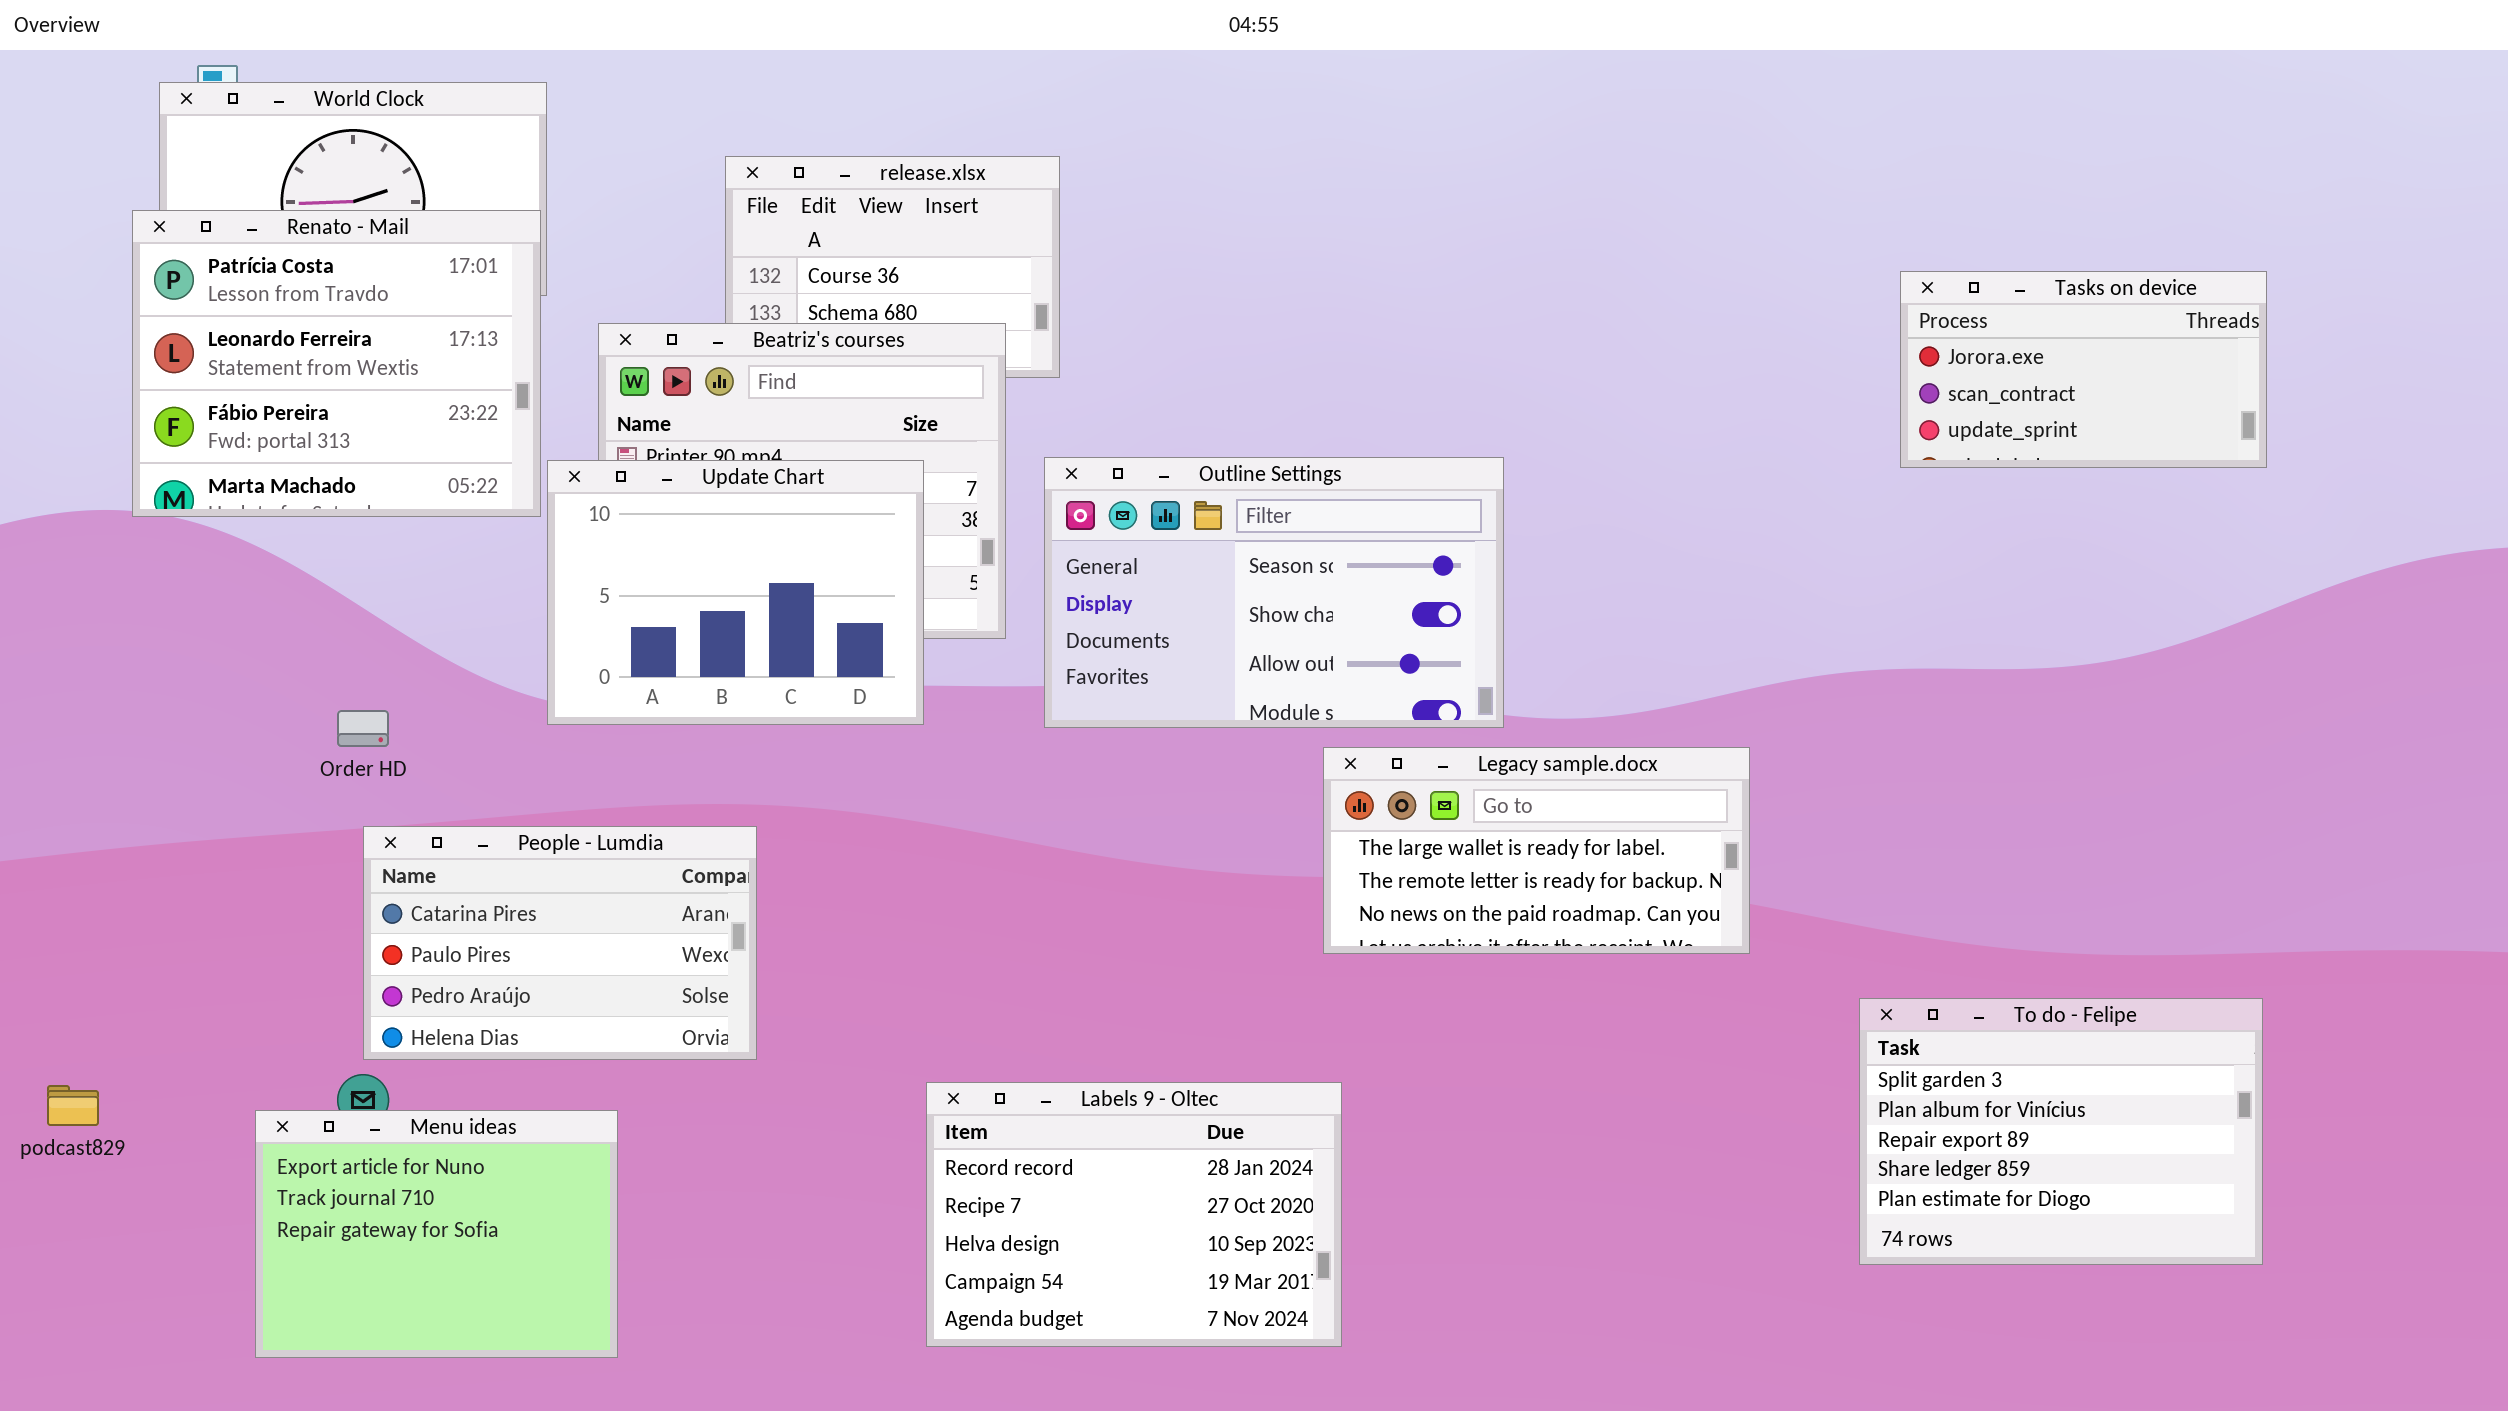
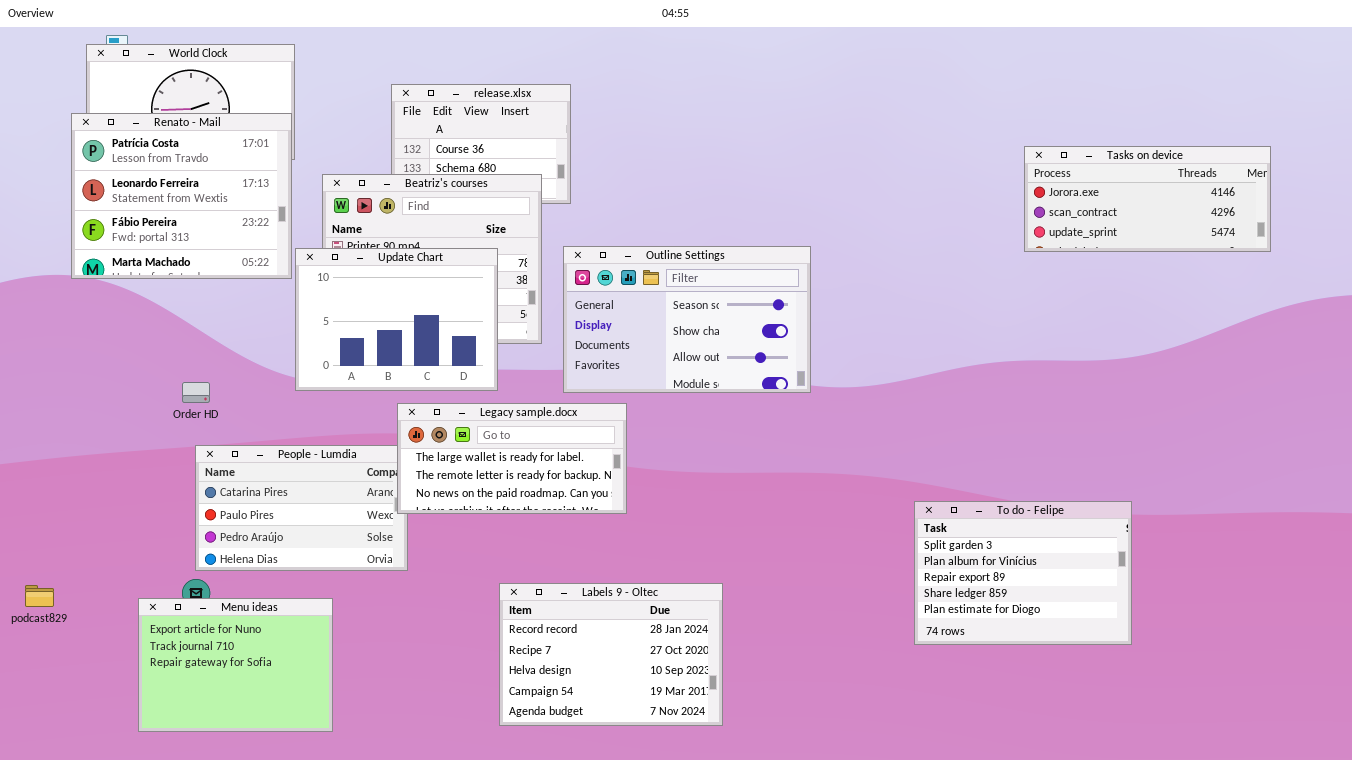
Tasks on device: [1900,271,2267,468] -> [1024,146,1271,252], resized
Legacy sample.docx: [1323,747,1750,954] -> [397,403,627,514], moved
To do - Felipe: [1859,998,2263,1265] -> [914,501,1132,645], moved

